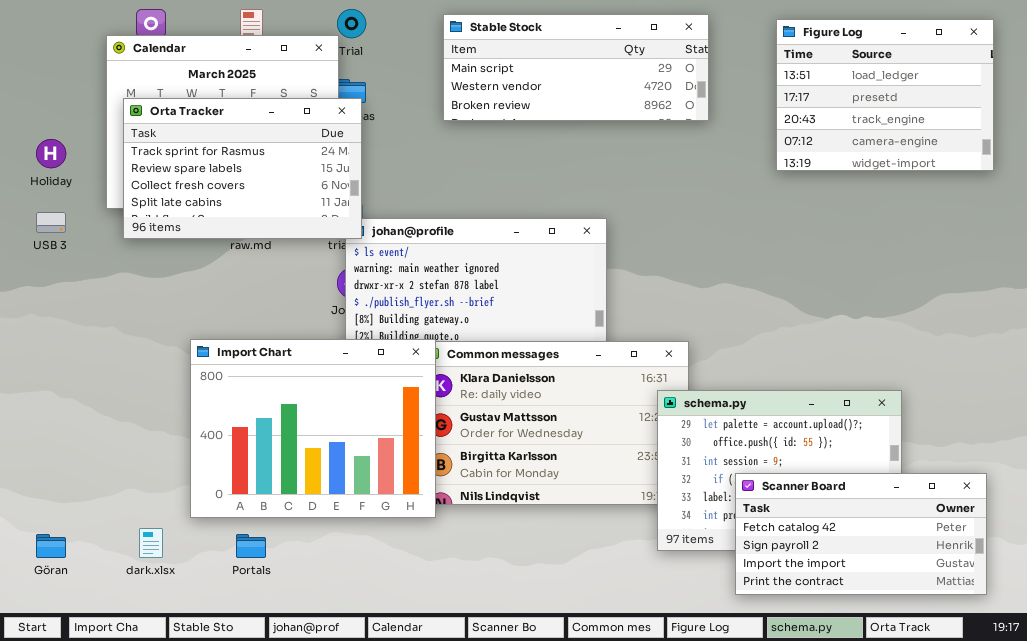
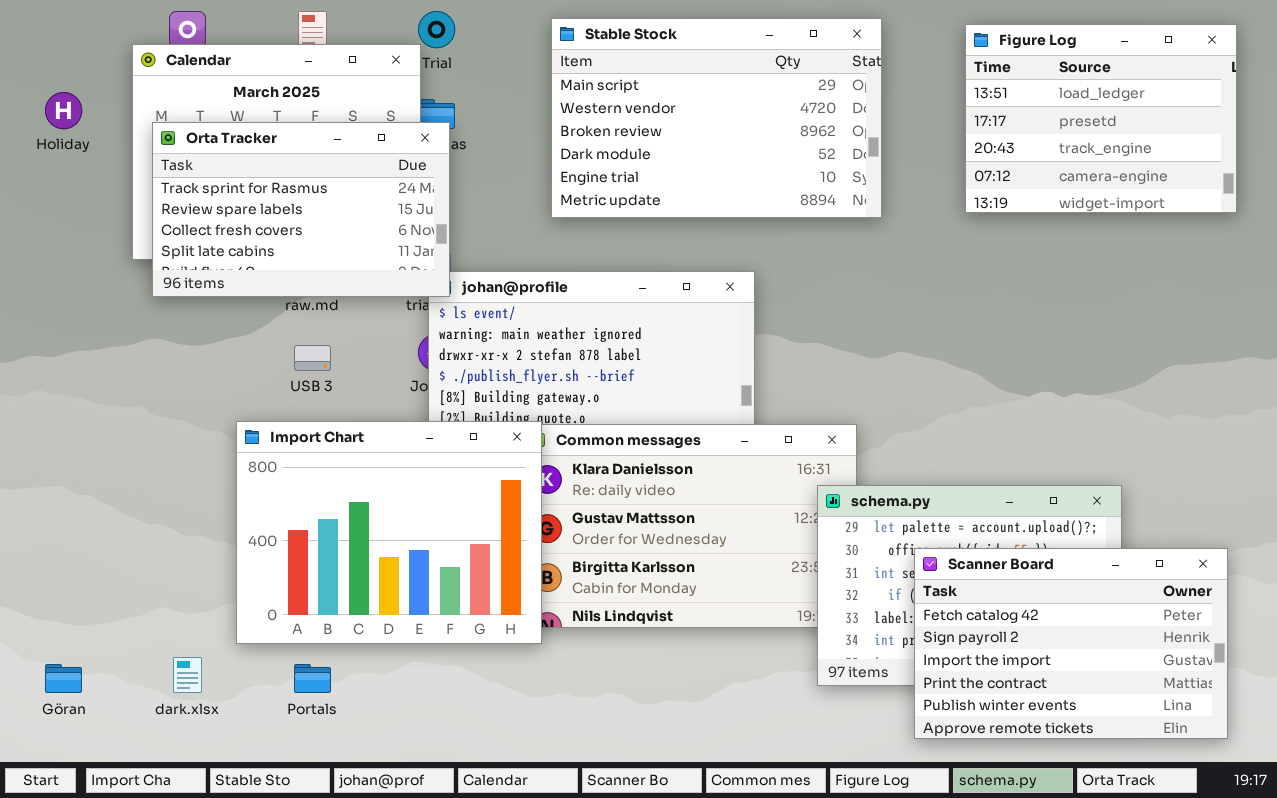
Stable Stock: [443,14,709,121] -> [551,18,882,218], resized
Holiday: [36,139,66,168] -> [45,92,82,129], moved
USB 3: [36,212,66,233] -> [294,345,331,371], moved
Scanner Board: [735,473,987,595] -> [914,548,1228,739], resized

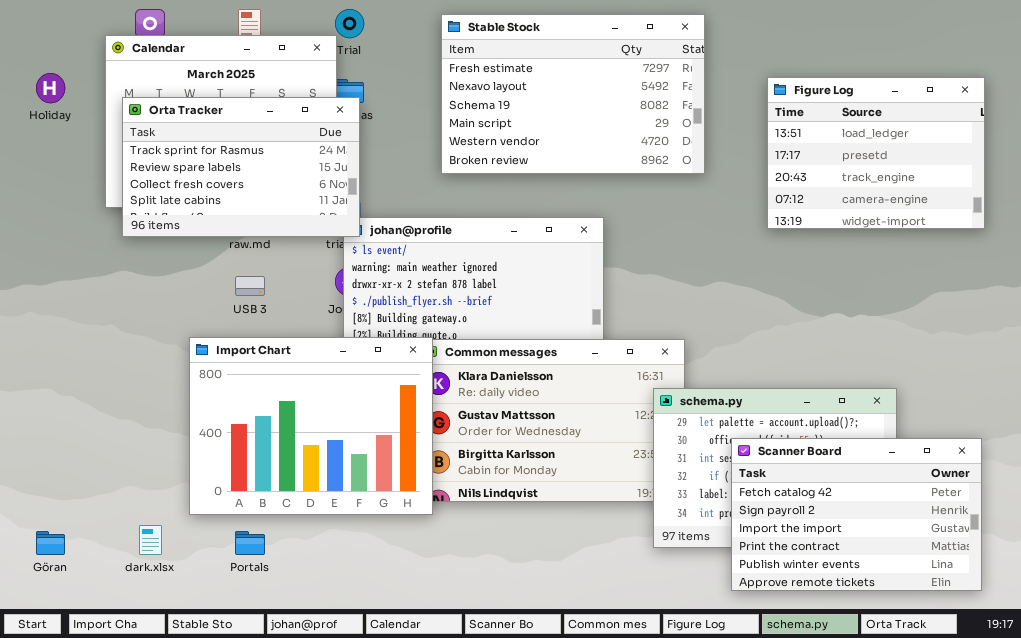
Stable Stock: [551,18,882,218] -> [441,14,705,174], scrolled up 3 rows
Figure Log: [965,24,1237,213] -> [767,77,985,229], moved

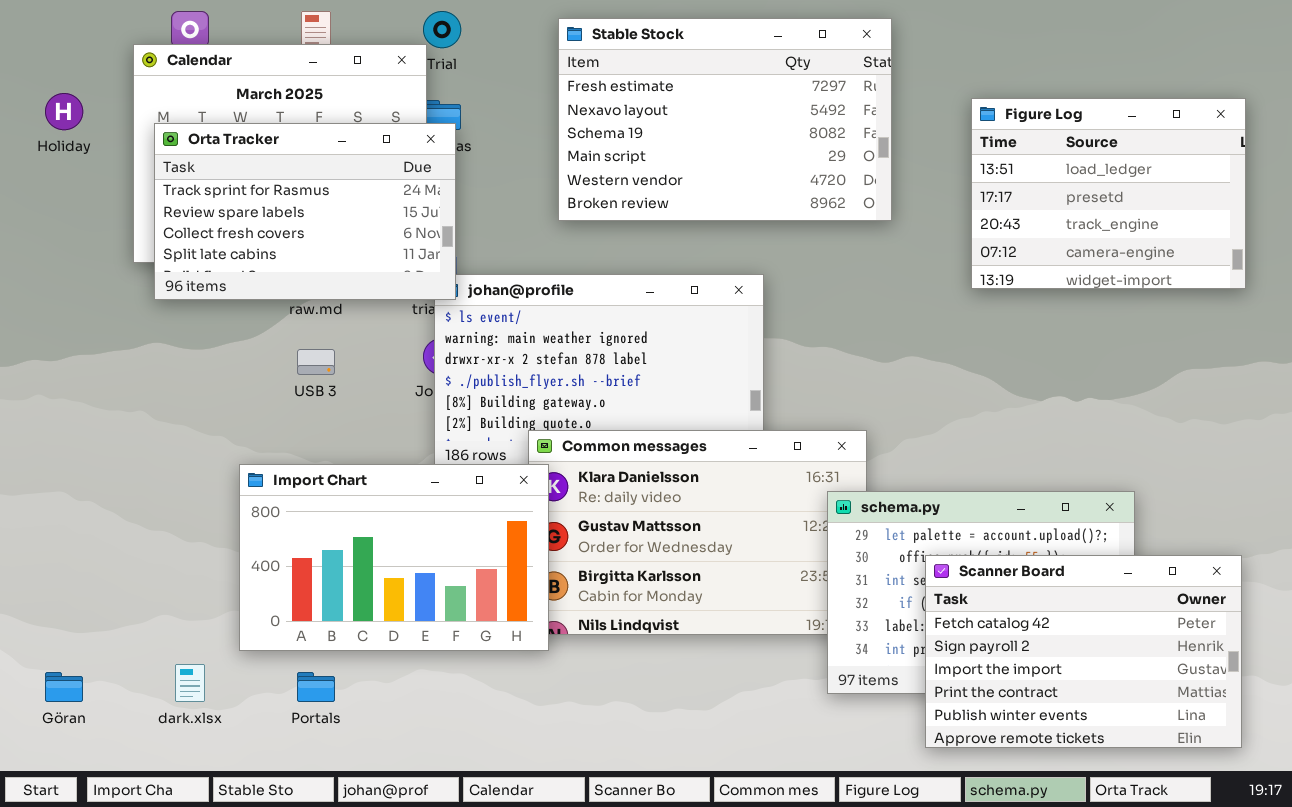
Import Chart: [189,337,433,515] -> [239,464,549,651], resized

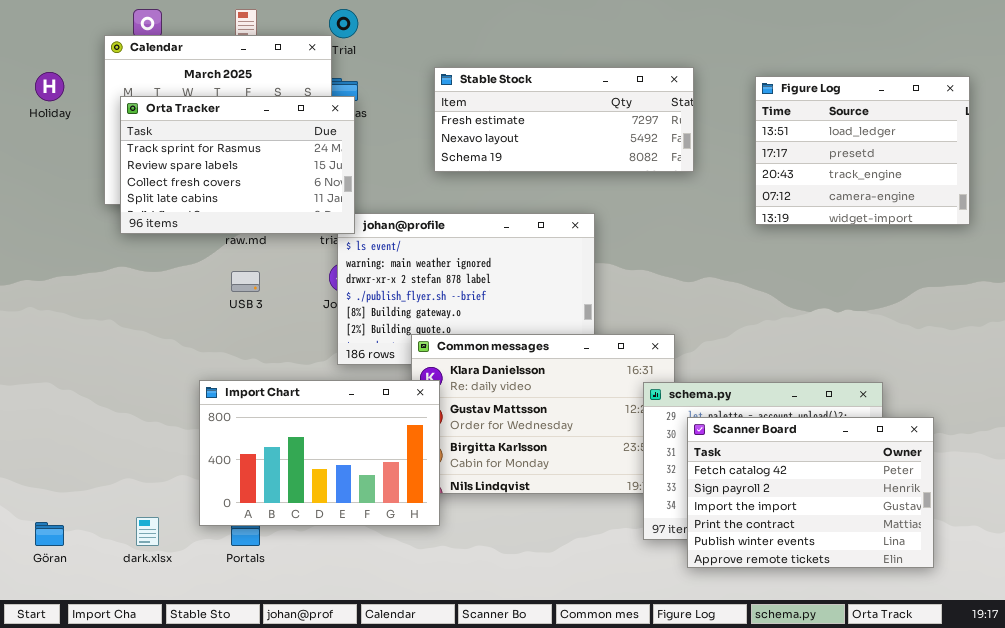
Stable Stock: [558,18,892,221] -> [434,67,694,172], resized
Import Chart: [239,464,549,651] -> [199,380,440,526], moved
Scanner Board: [925,555,1242,748] -> [687,417,934,568], moved

